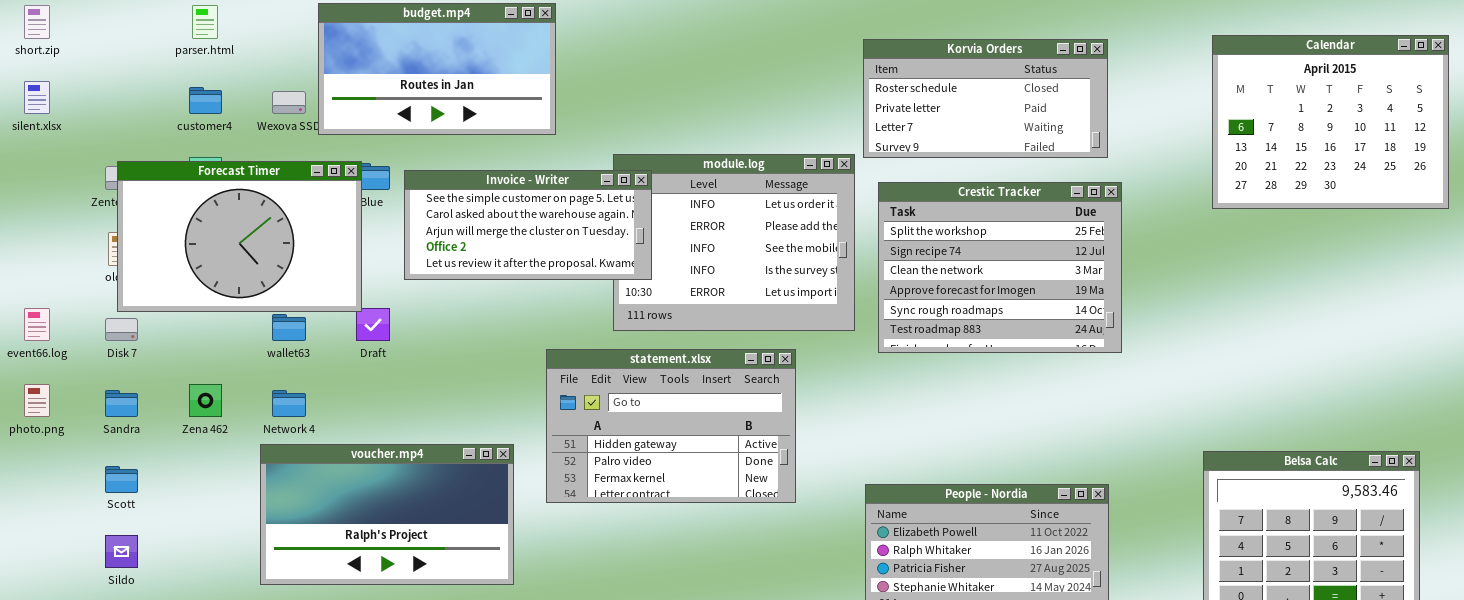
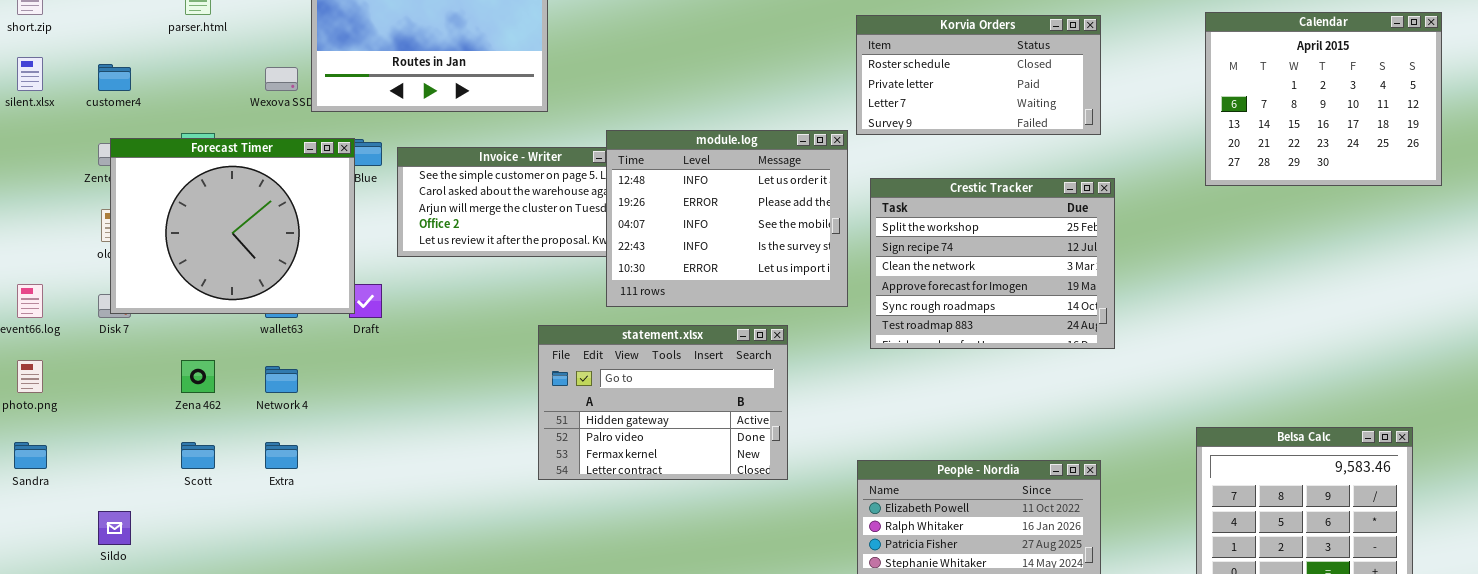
customer4: [189,87,222,114] -> [98,64,131,91], moved
module.log: [613,154,855,331] -> [606,130,848,307], raised
Forecast Timer: [117,161,362,312] -> [110,138,355,314], resized
Crestic Tracker: [878,182,1122,353] -> [870,178,1115,349], moved
Sandra: [105,390,138,417] -> [14,442,47,469], moved
voucher.mp4: [260,444,514,585] -> none, closed
Scott: [105,466,138,493] -> [181,442,215,469], moved

